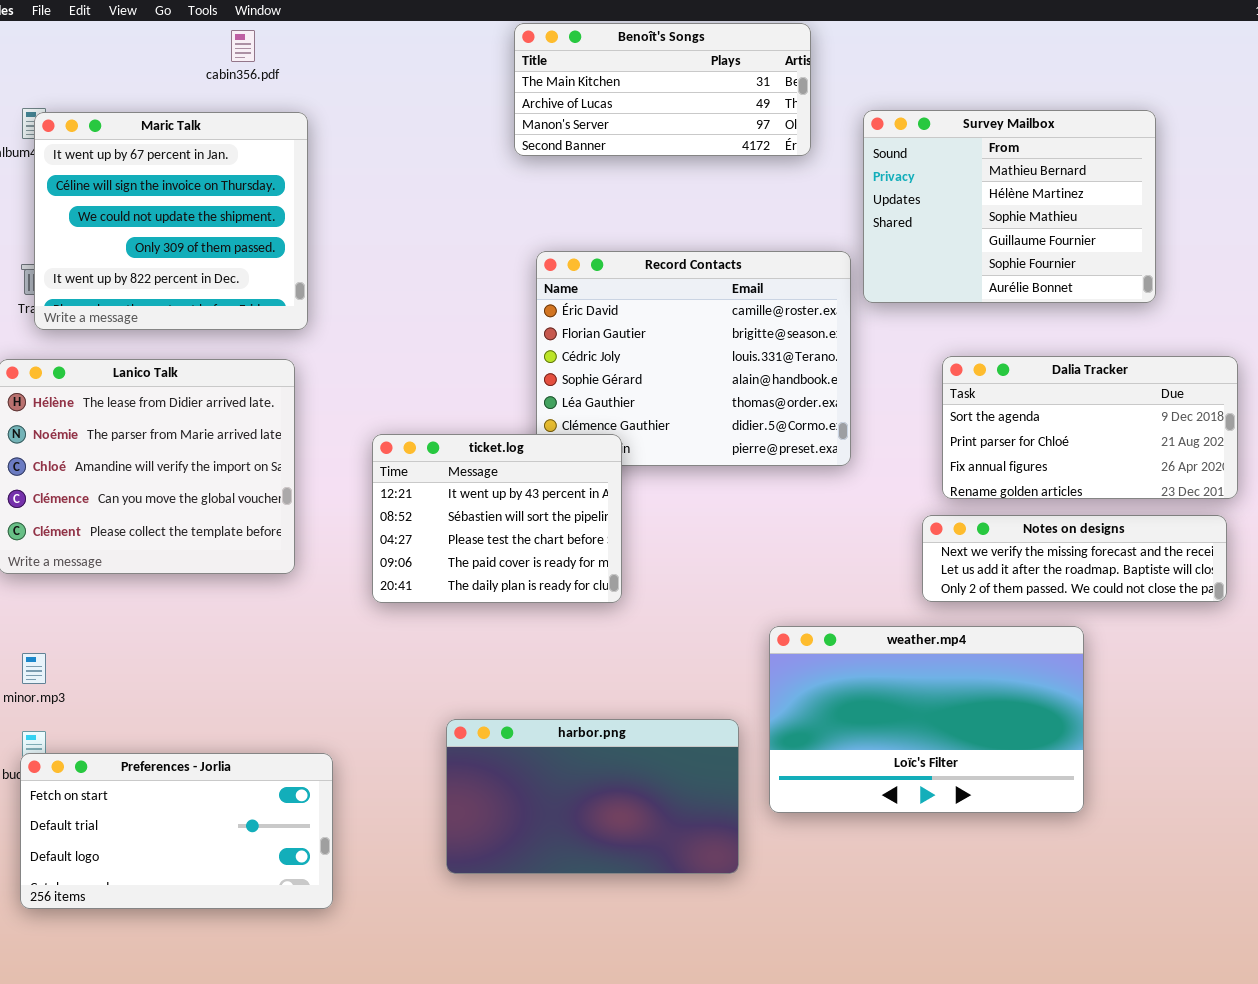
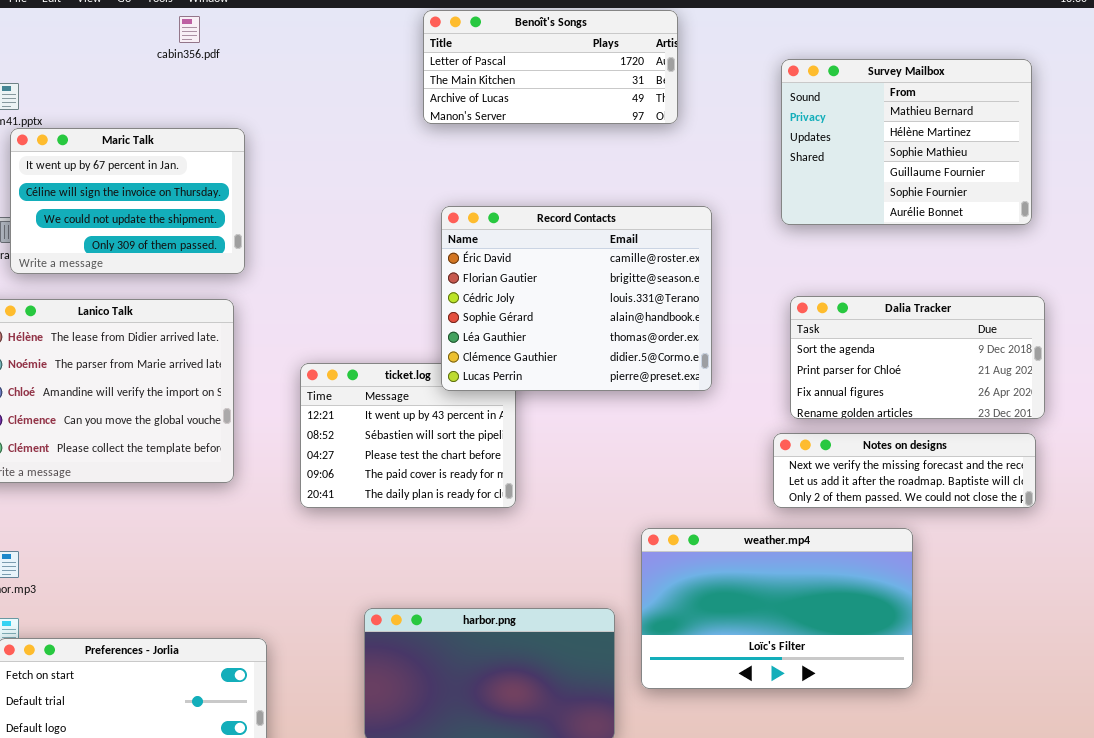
Benoît's Songs: [514,23,811,156] -> [423,10,678,124], scrolled up 1 row
Survey Mailbox: [863,110,1156,303] -> [781,59,1032,225], moved
Maric Talk: [34,112,308,330] -> [10,128,245,274], resized
Record Contacts: [536,251,851,466] -> [441,206,712,391], raised

